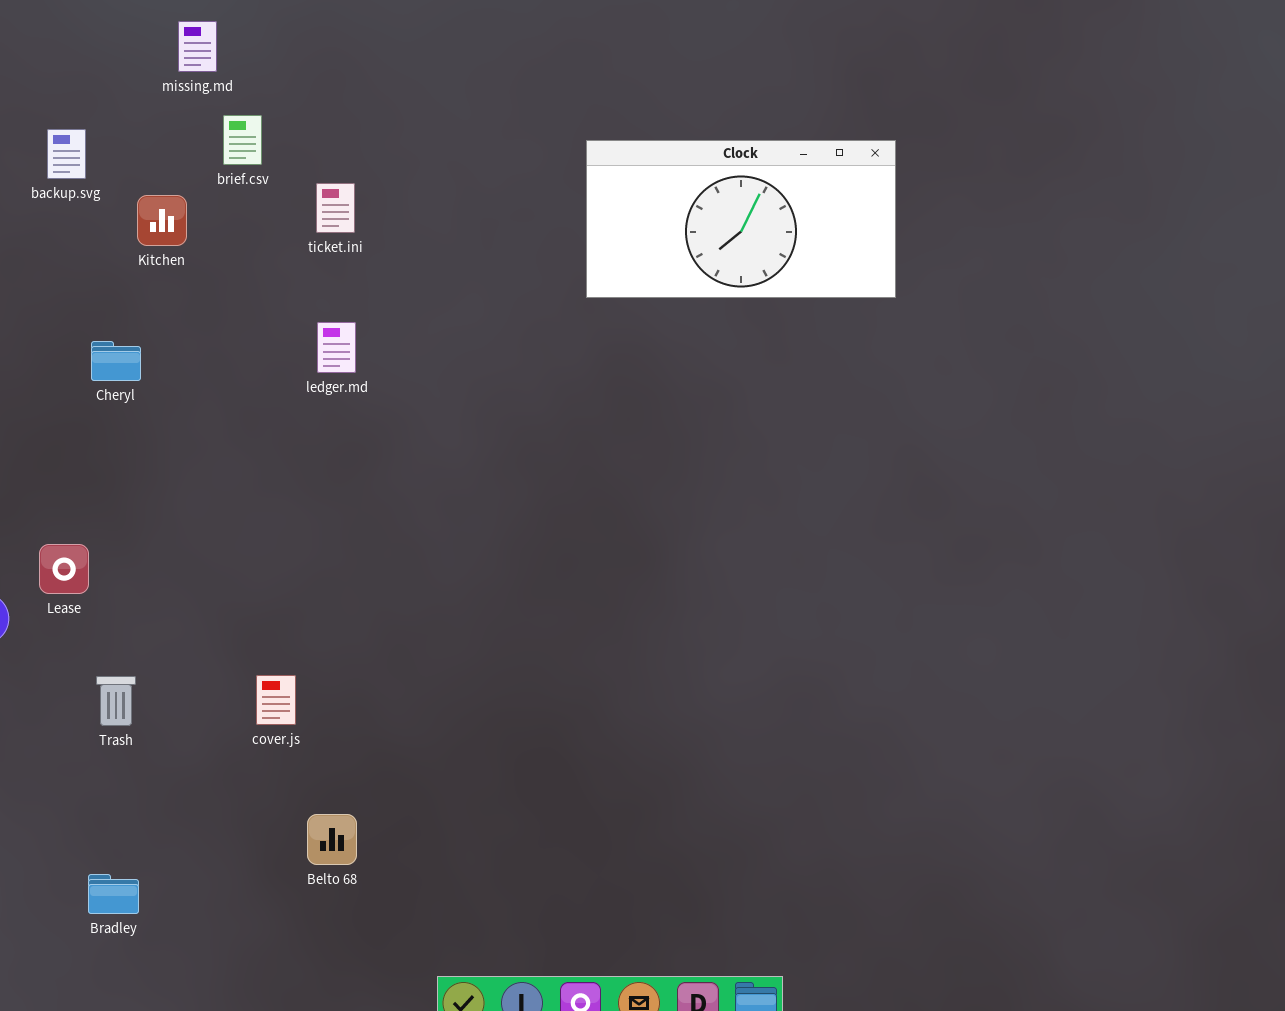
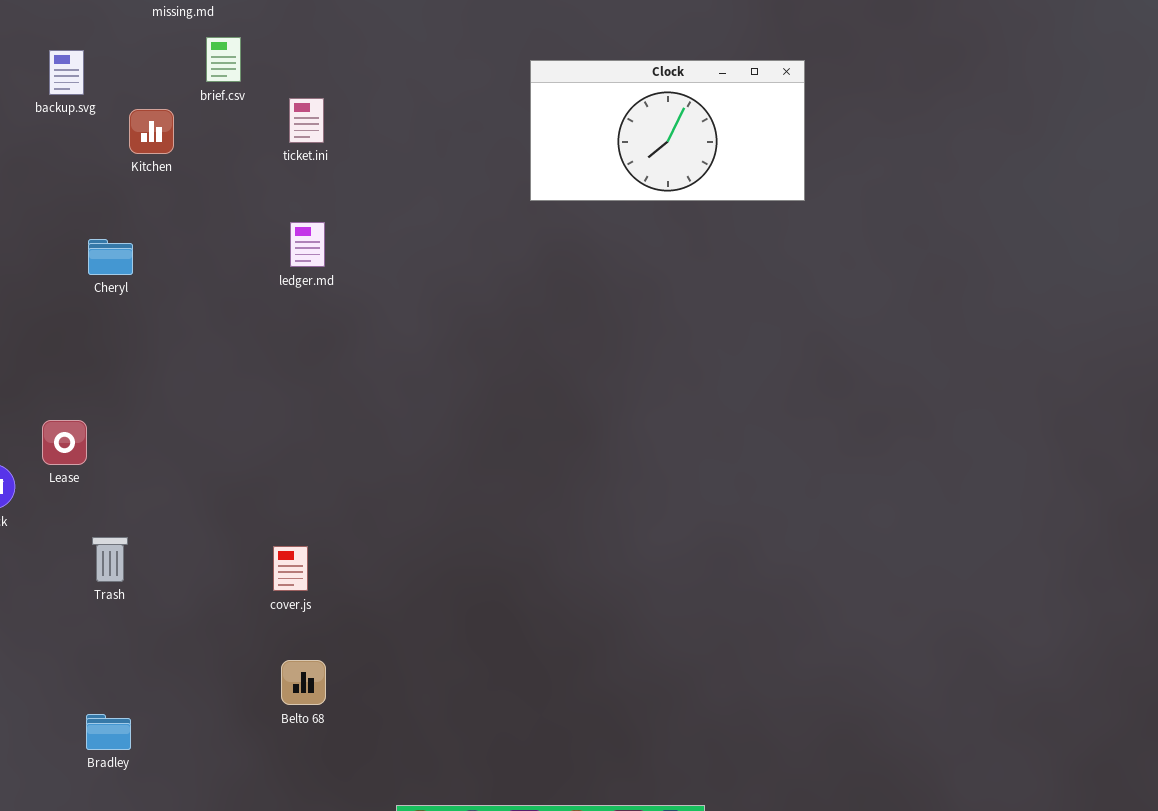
cover.js: [256,675,296,725] -> [273,546,308,591], moved

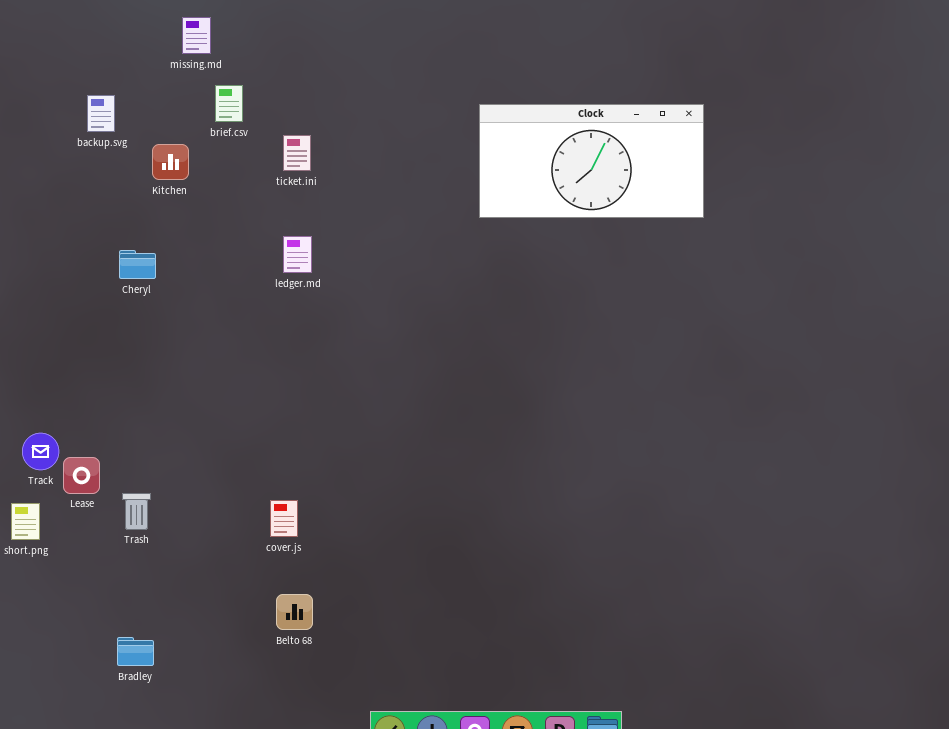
Lease: [42,420,87,465] -> [63,457,100,494], moved

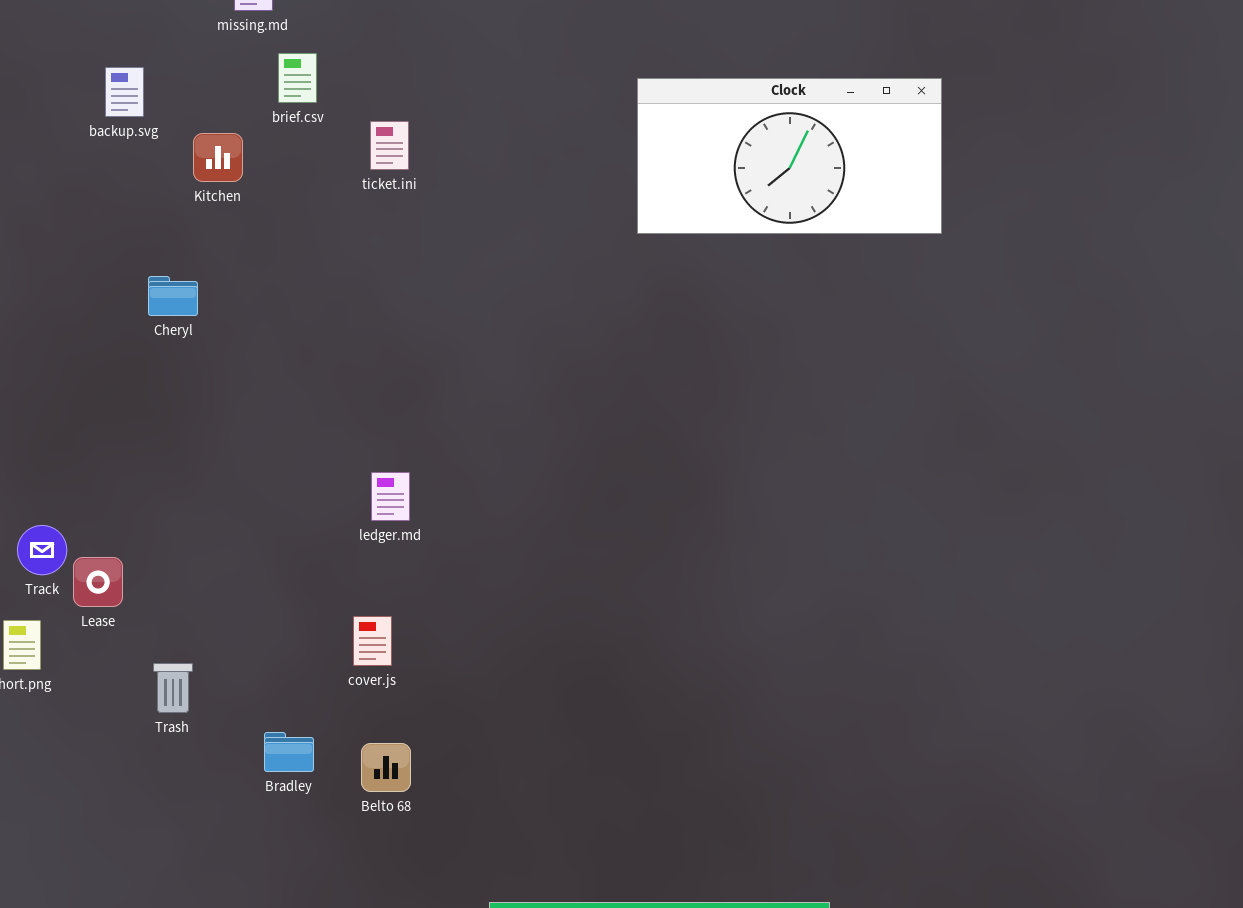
ledger.md: [283,236,312,273] -> [371,472,410,521], moved
Trash: [122,493,151,530] -> [153,663,193,713], moved
Bradley: [117,637,154,666] -> [264,732,314,772], moved

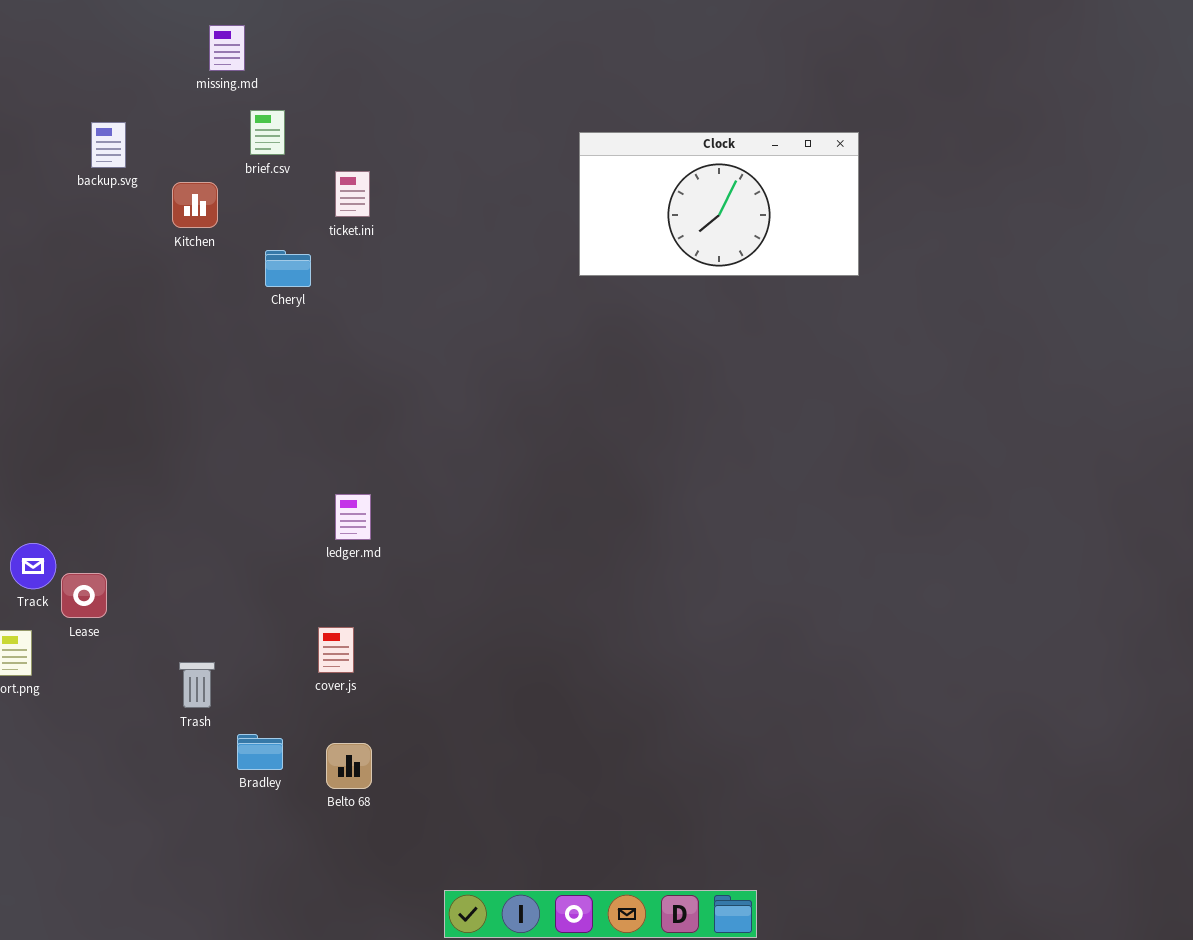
Cheryl: [148,276,198,316] -> [265,250,311,287], moved
Trash: [153,663,193,713] -> [179,662,215,708], moved

